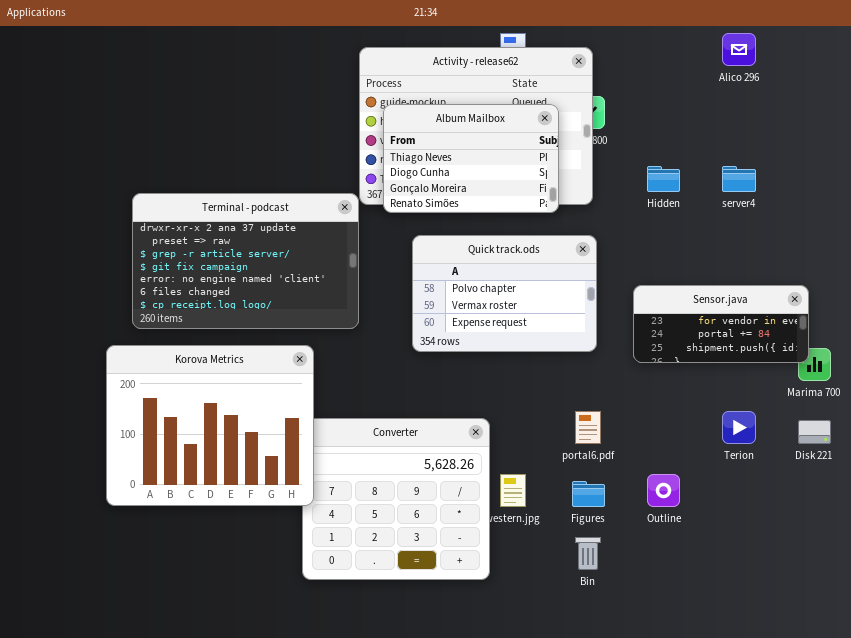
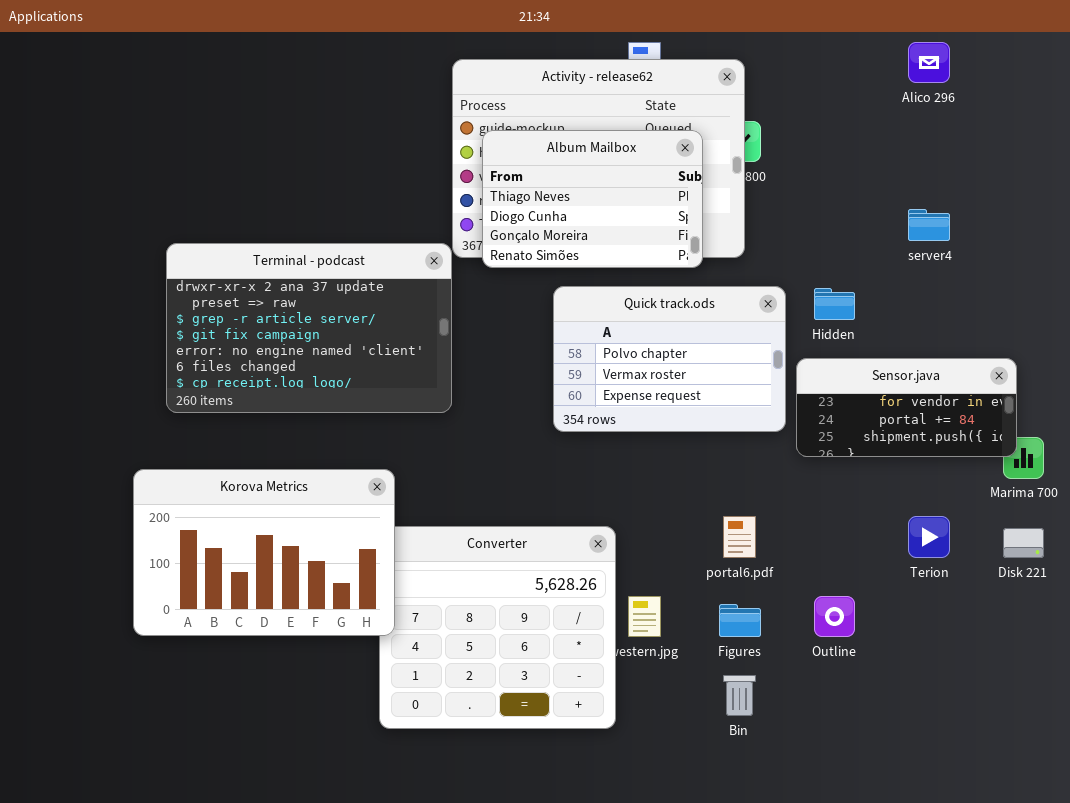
Hidden: [647,166,680,192] -> [814,288,855,320], moved
Quick track.ods: [412,235,597,352] -> [553,286,786,432], moved
Korova Metrics: [106,345,314,506] -> [133,469,395,636], resized

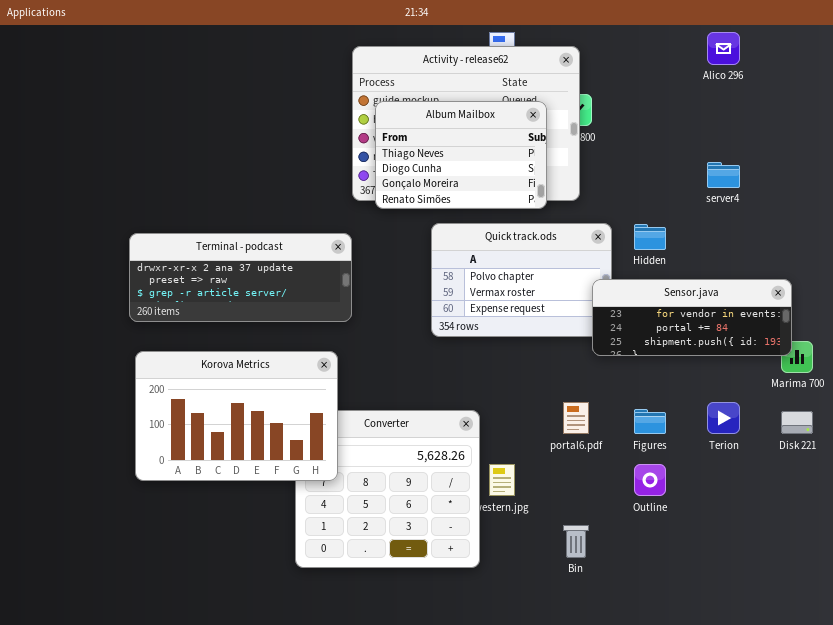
Terminal - podcast: [166,243,452,413] -> [129,233,352,322], resized
Sensor.java: [796,358,1017,457] -> [592,279,792,356], resized
Korova Metrics: [133,469,395,636] -> [135,351,338,481], moved
Figures: [719,604,761,637] -> [634,409,666,434], moved

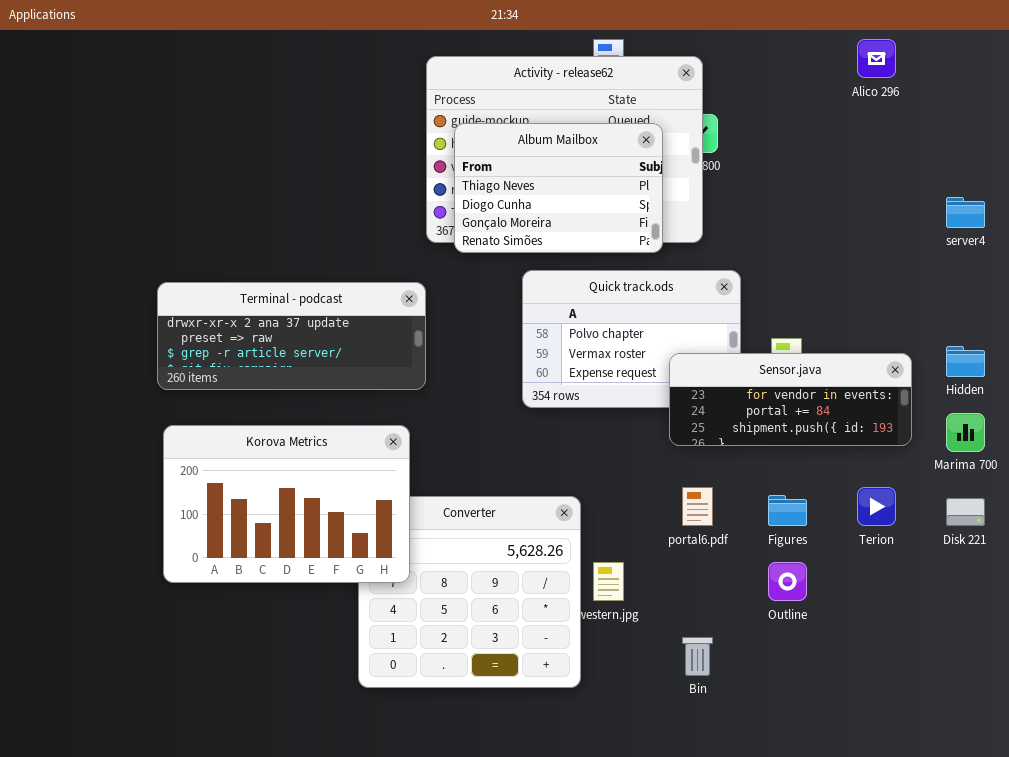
server4: [707,162,740,188] -> [946,197,985,228], moved
Hidden: [634,224,666,250] -> [946,346,985,377], moved
Sensor.java: [592,279,792,356] -> [669,353,912,446], moved

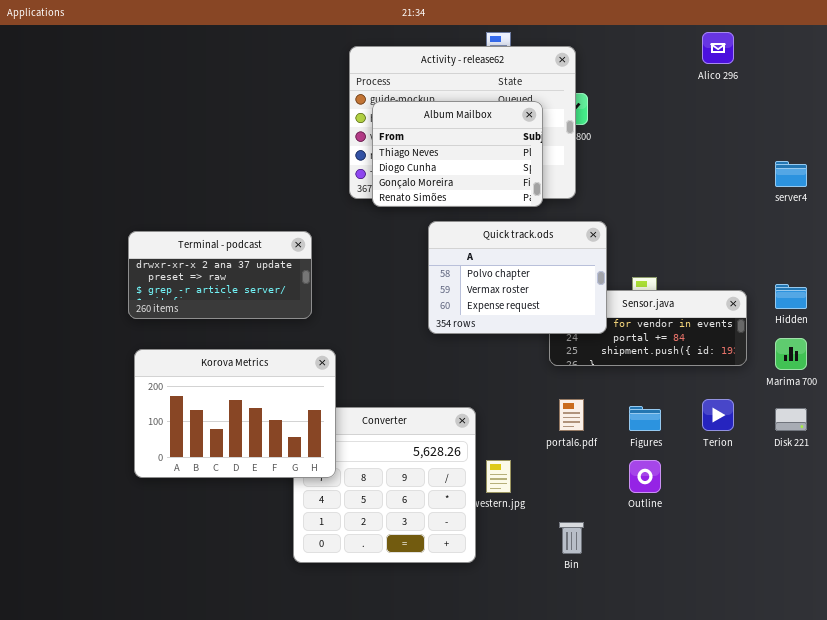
Quick track.ods: [522,270,741,408] -> [428,221,607,334], raised
Terminal - podcast: [157,282,426,390] -> [128,231,312,319], resized

